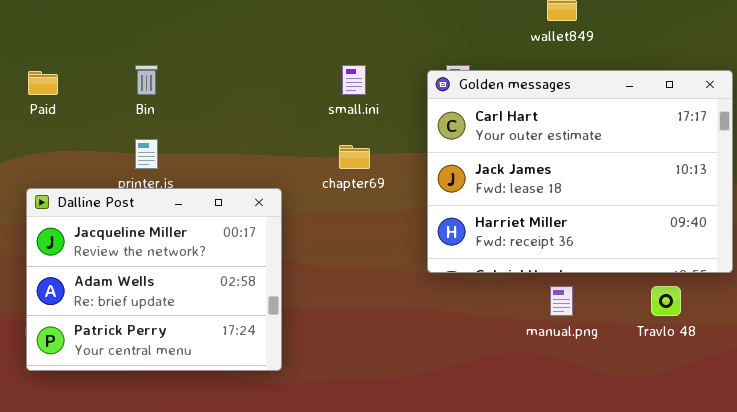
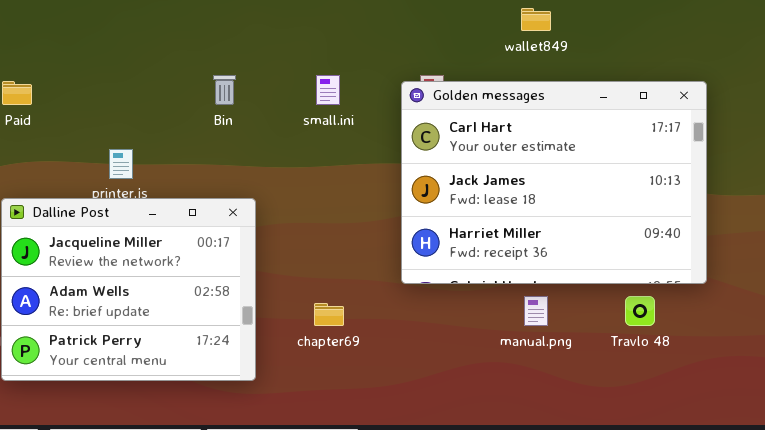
Bin: [135,65,158,95] -> [213,75,236,105], moved
chapter69: [339,145,370,169] -> [314,303,344,326], moved

